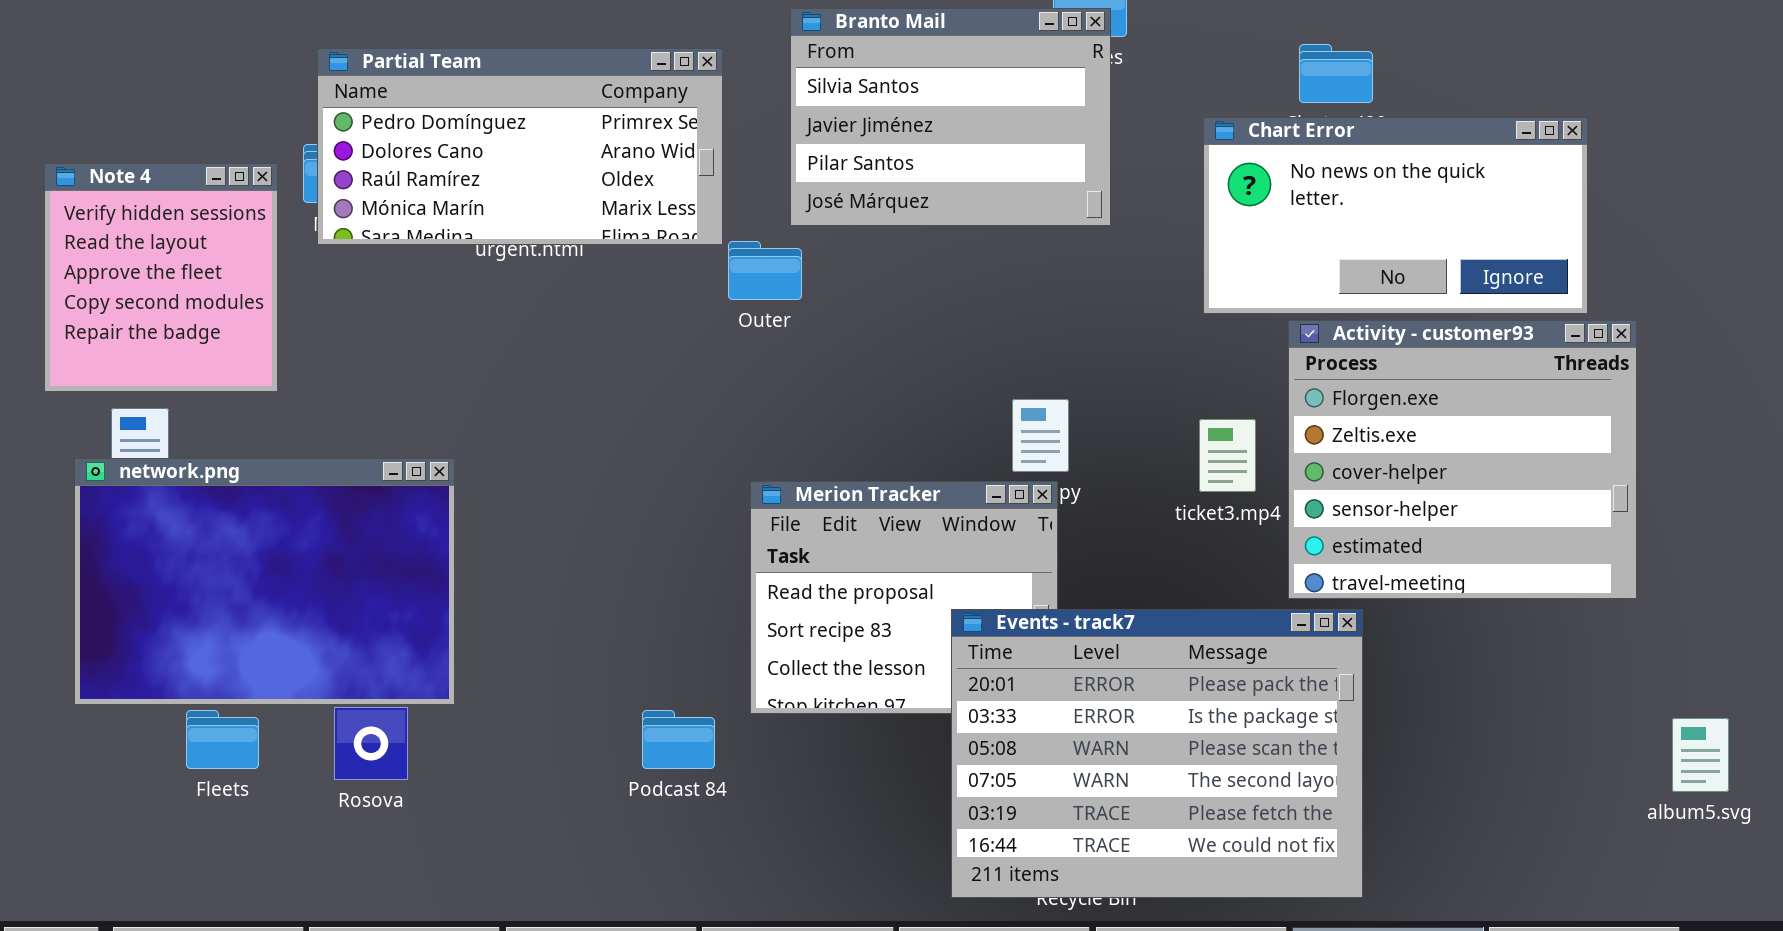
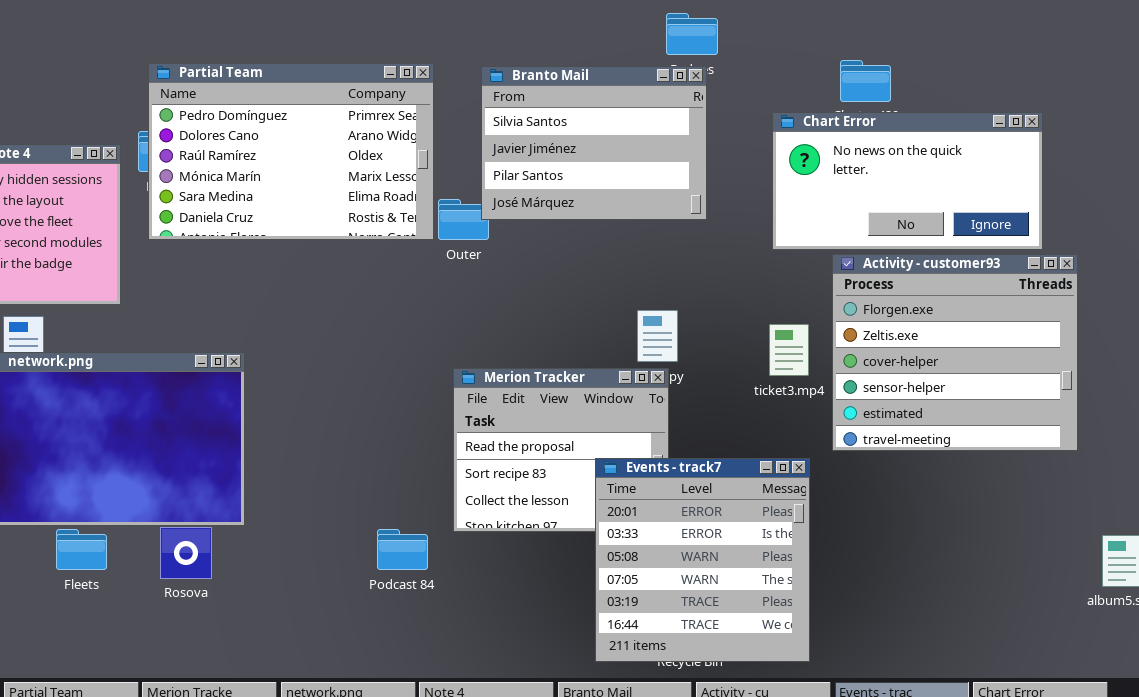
Branto Mail: [790,8,1111,226] -> [481,66,707,220], moved
Partial Team: [317,48,723,245] -> [148,63,434,240], resized
Events - track7: [951,609,1363,898] -> [595,458,810,662], resized

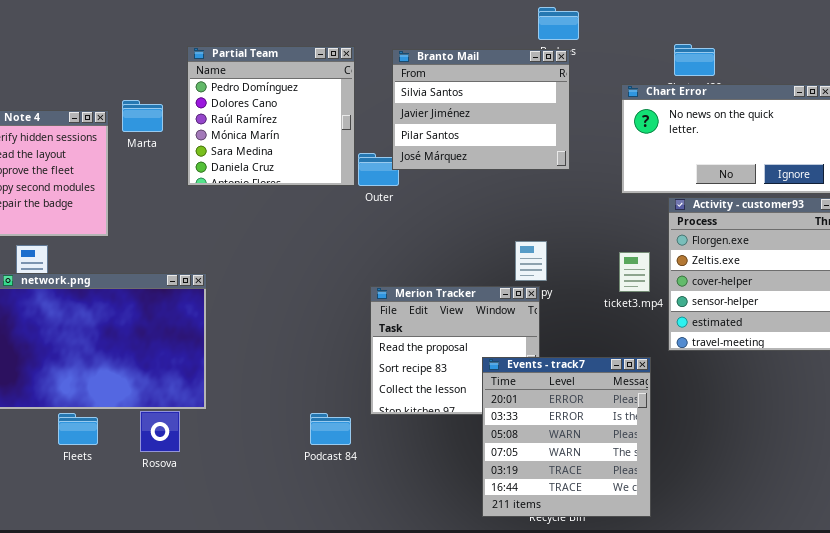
Partial Team: [148,63,434,240] -> [187,46,355,186], resized

